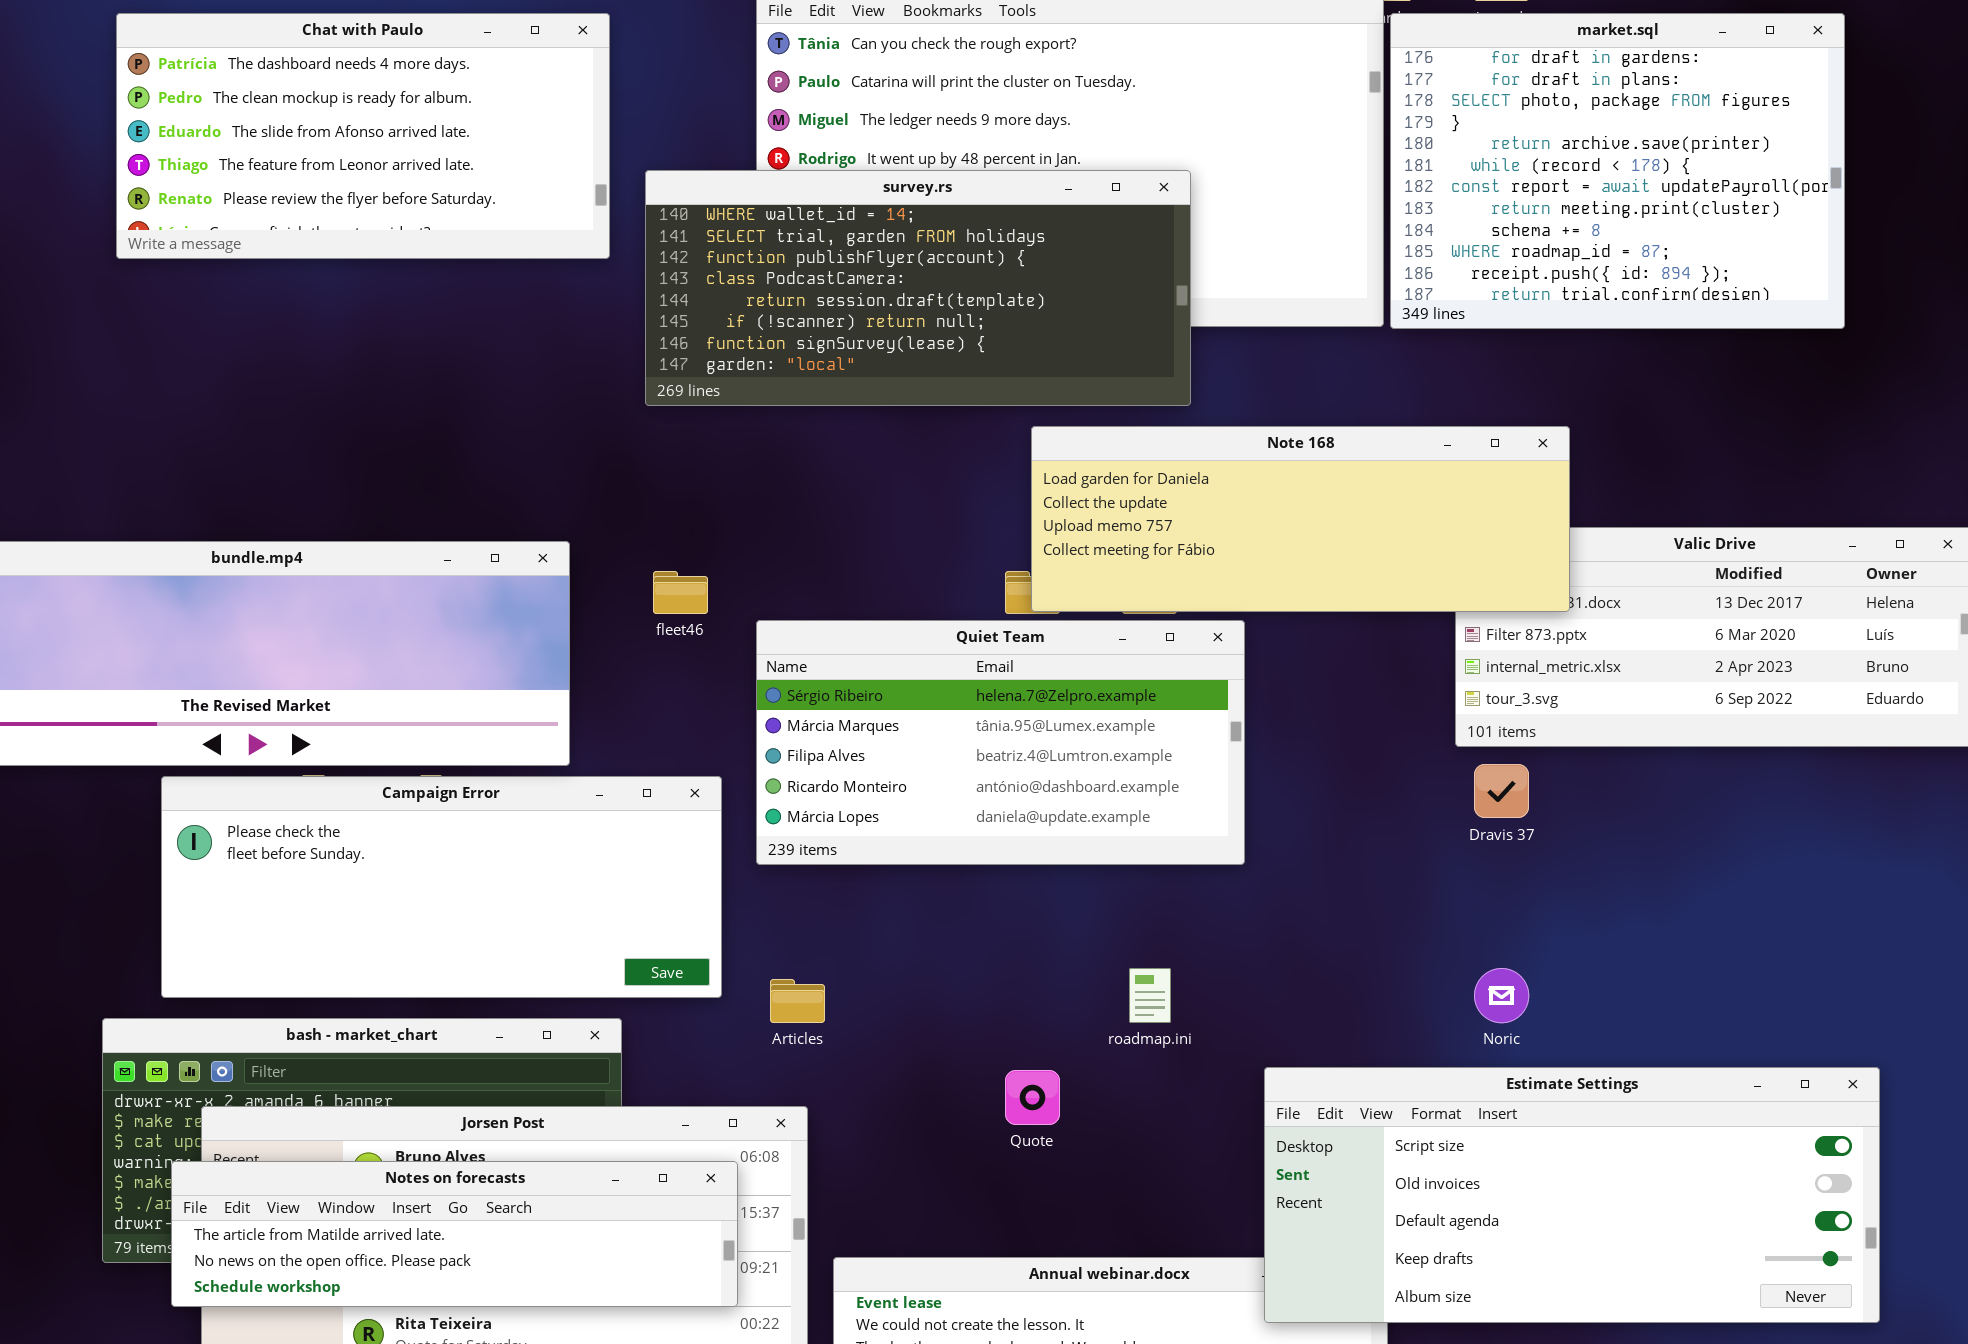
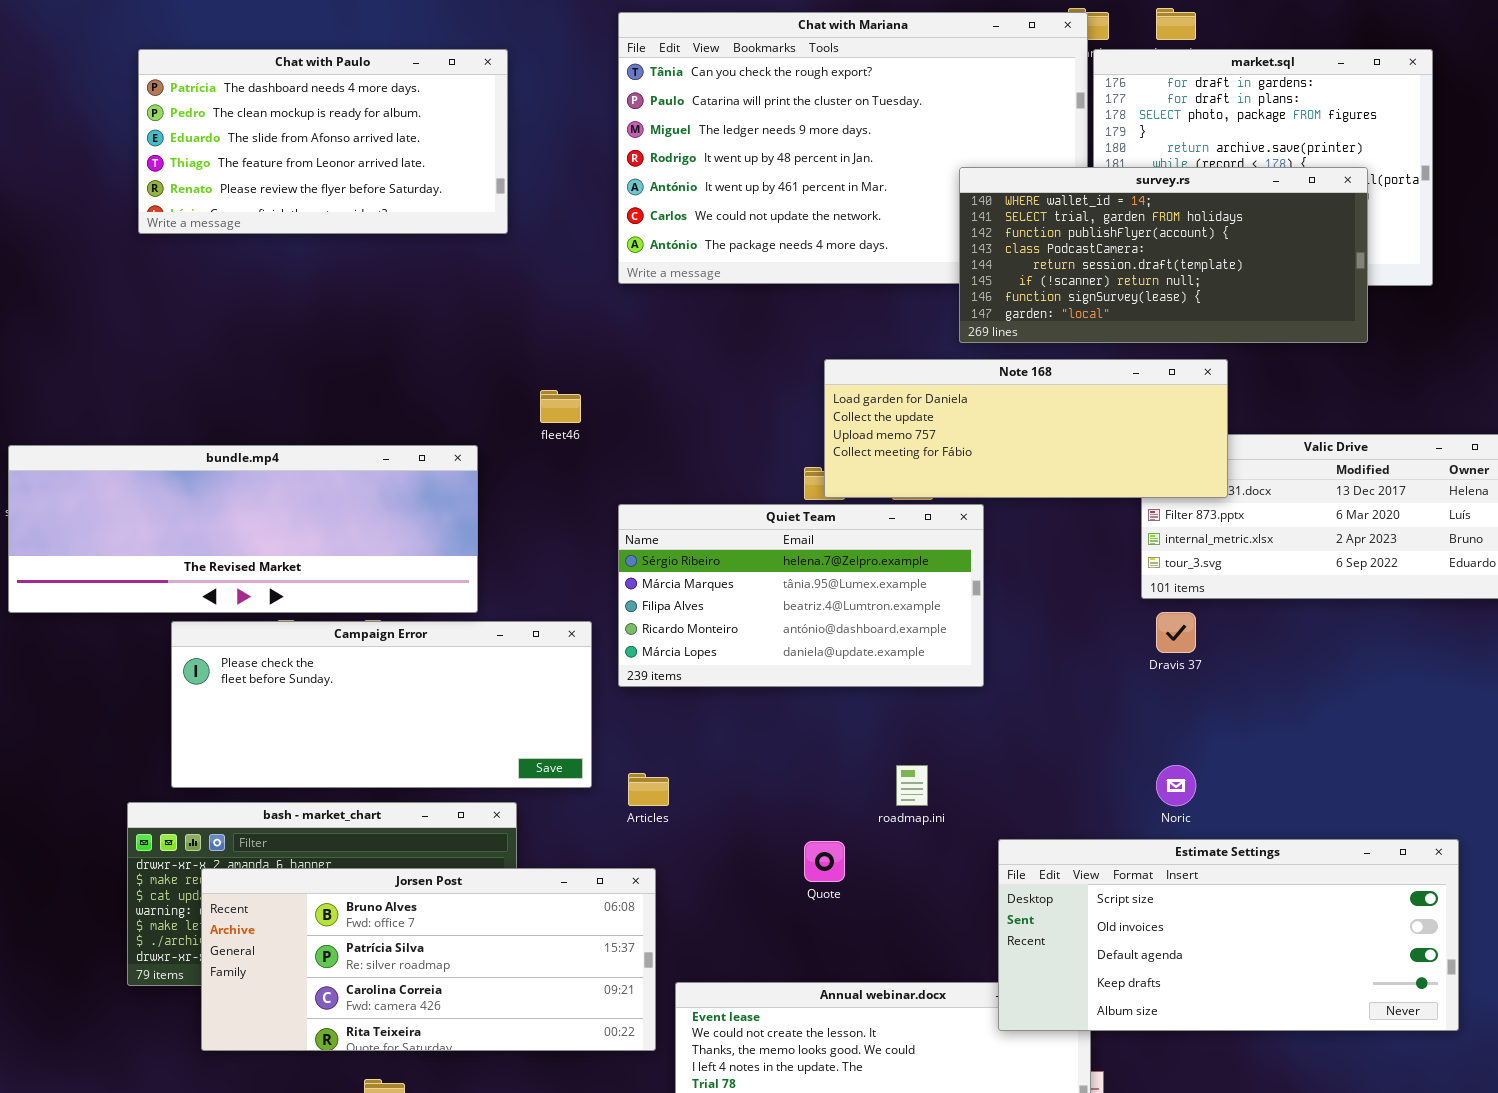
survey.rs: [645,170,1191,406] -> [959,167,1368,343], moved
fleet46: [653,571,708,614] -> [540,390,581,423], moved
Notes on forecasts: [171,1161,738,1307] -> none, closed

